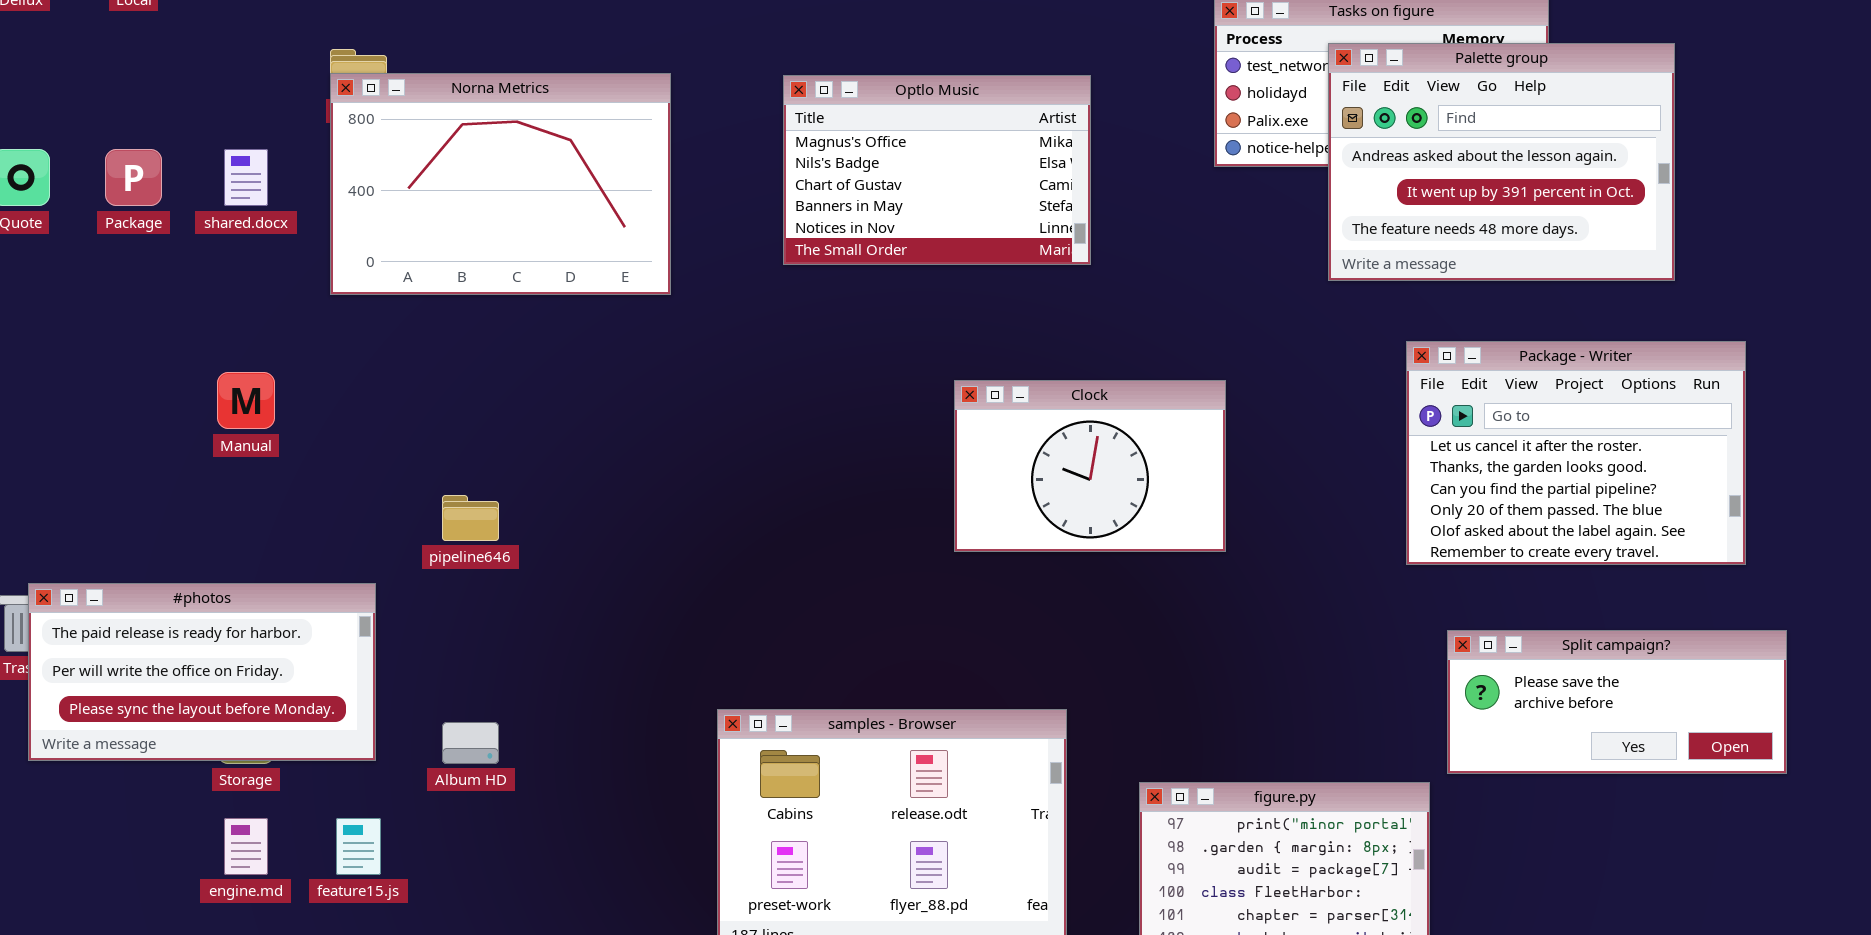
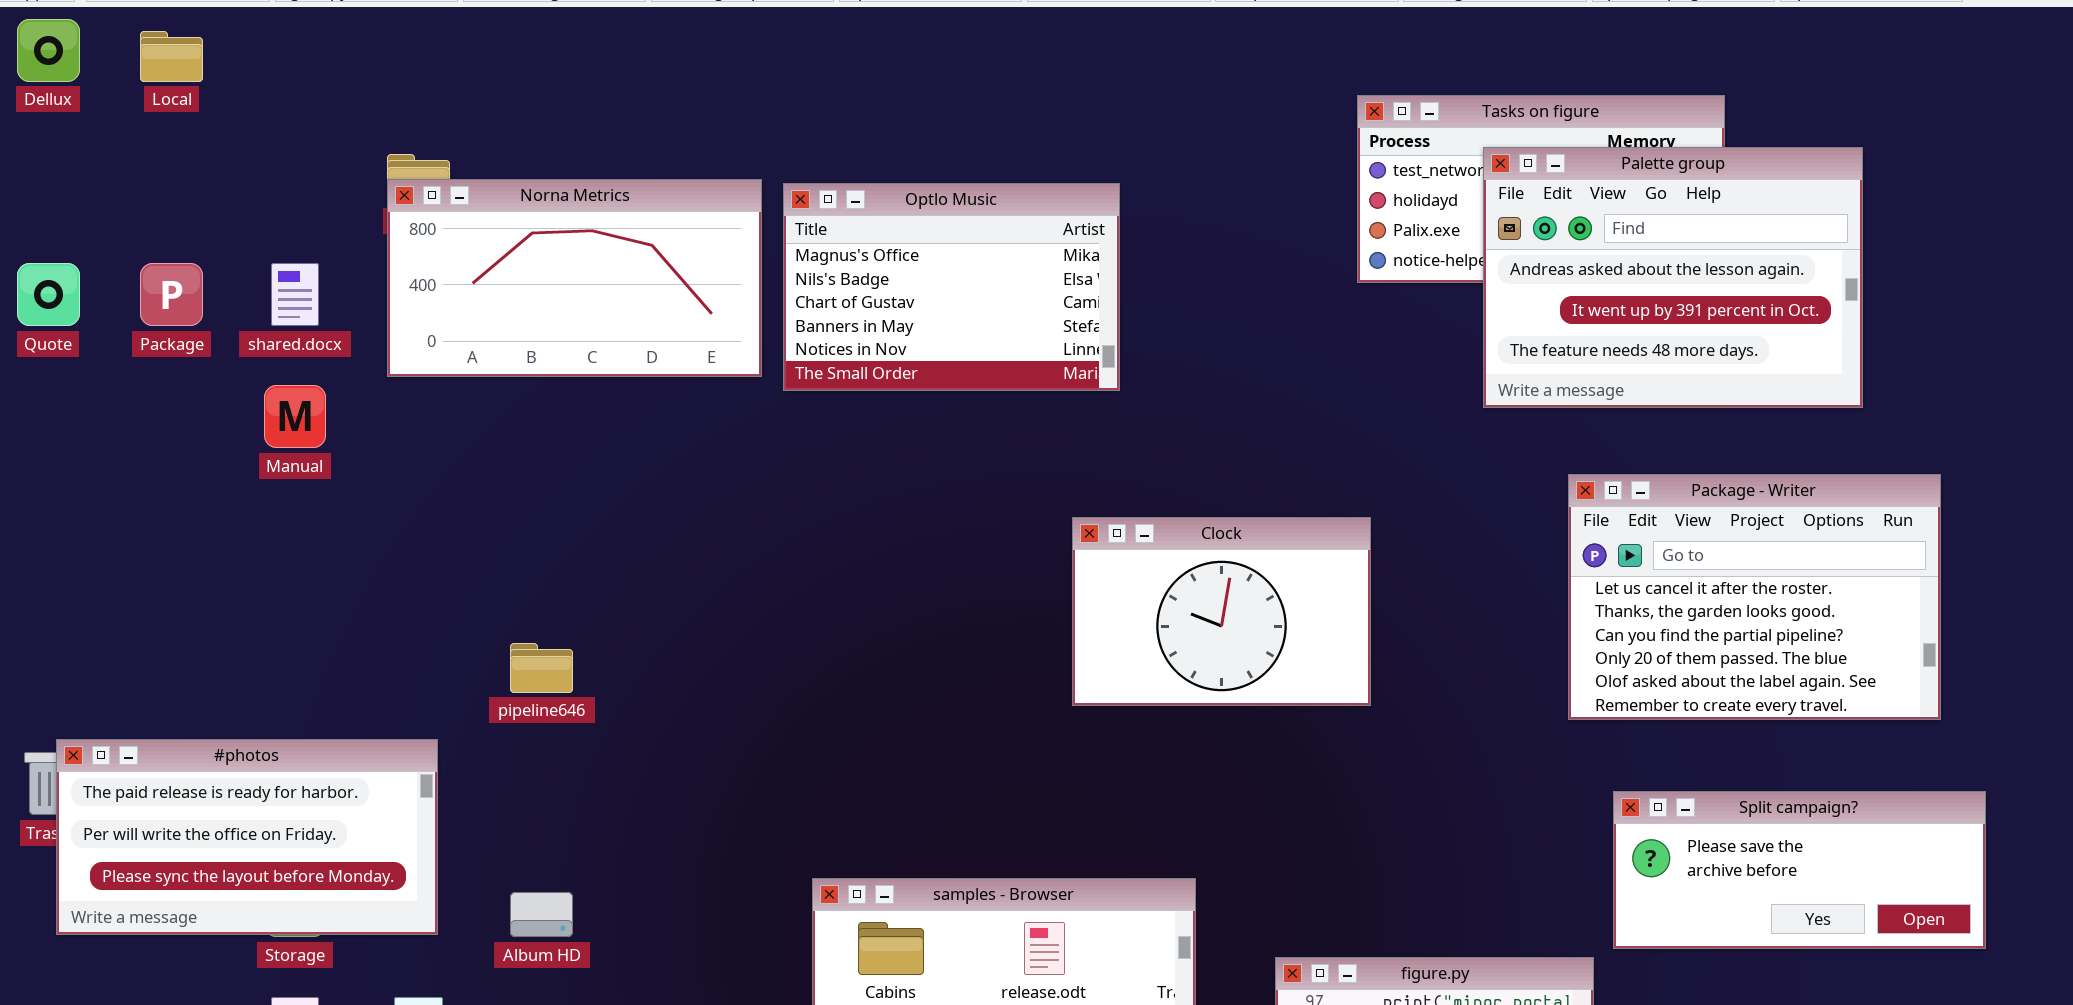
Norna Metrics: [330,73,671,295] -> [387,179,762,377], resized
Optlo Music: [783,75,1091,265] -> [783,183,1120,391], moved
Manual: [217,372,275,429] -> [264,385,326,448], moved

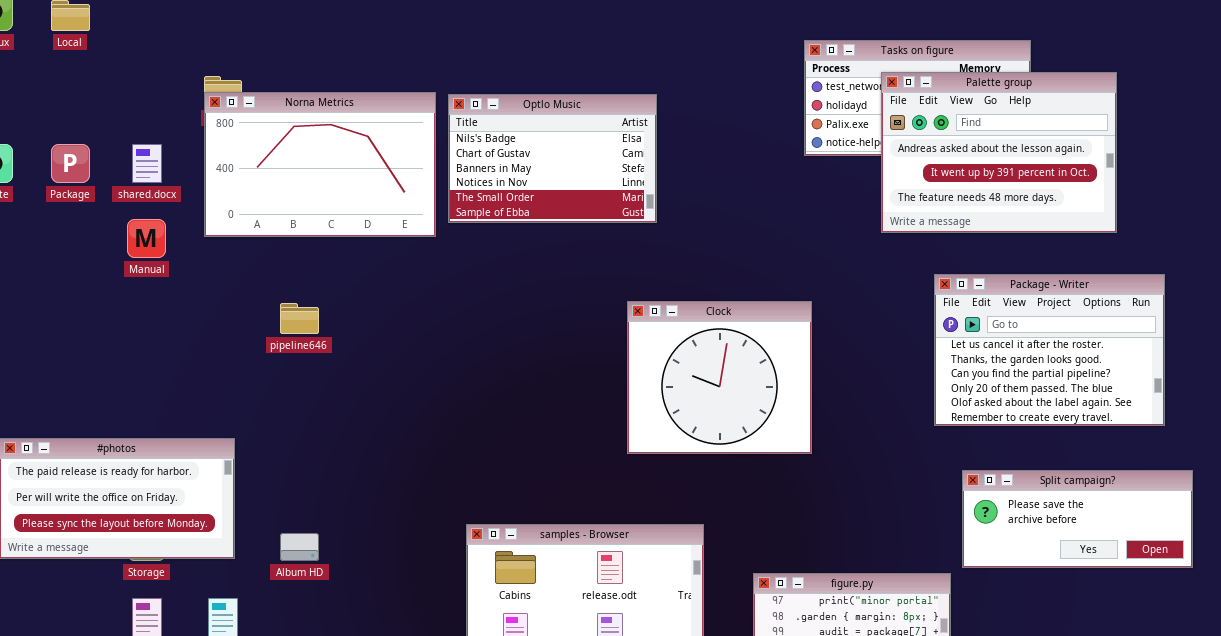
Norna Metrics: [387,179,762,377] -> [204,92,436,237], resized
Optlo Music: [783,183,1120,391] -> [448,94,657,223], scrolled down 1 row
Clock: [1072,517,1371,706] -> [627,301,812,454], resized
pipeline646: [510,643,573,693] -> [280,303,319,334], moved

